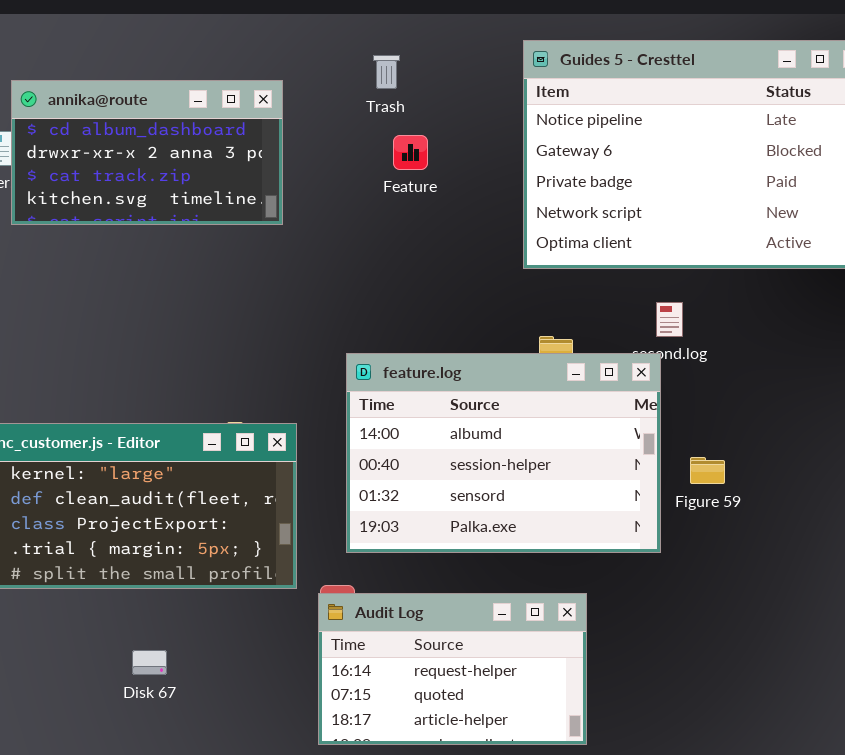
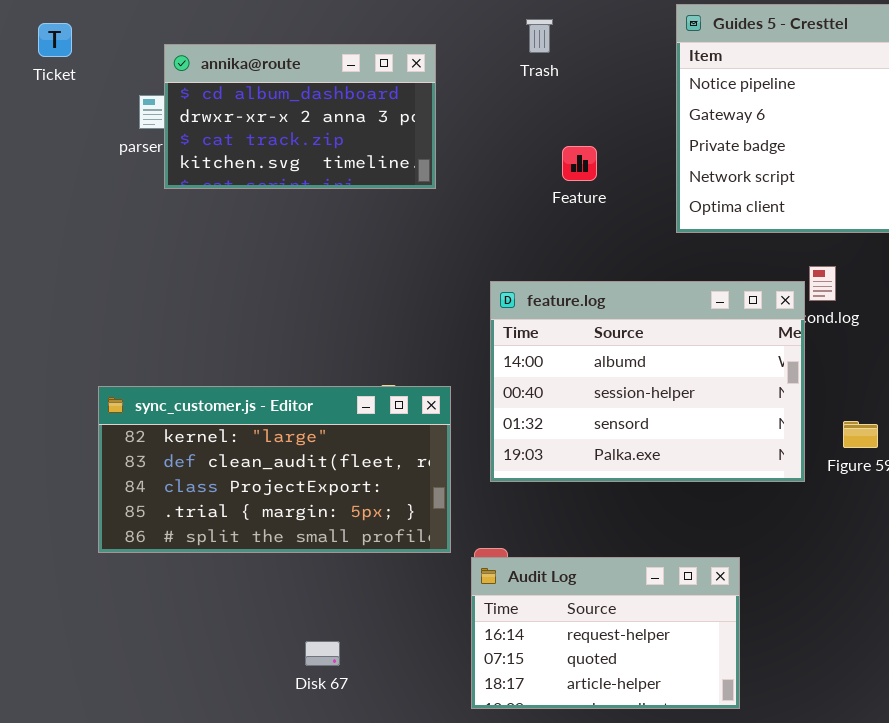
Feature: [393,135,428,170] -> [562,146,597,181], moved
feature.log: [346,353,661,553] -> [490,281,805,482], moved
Disk 67: [132,650,167,675] -> [305,641,340,666], moved

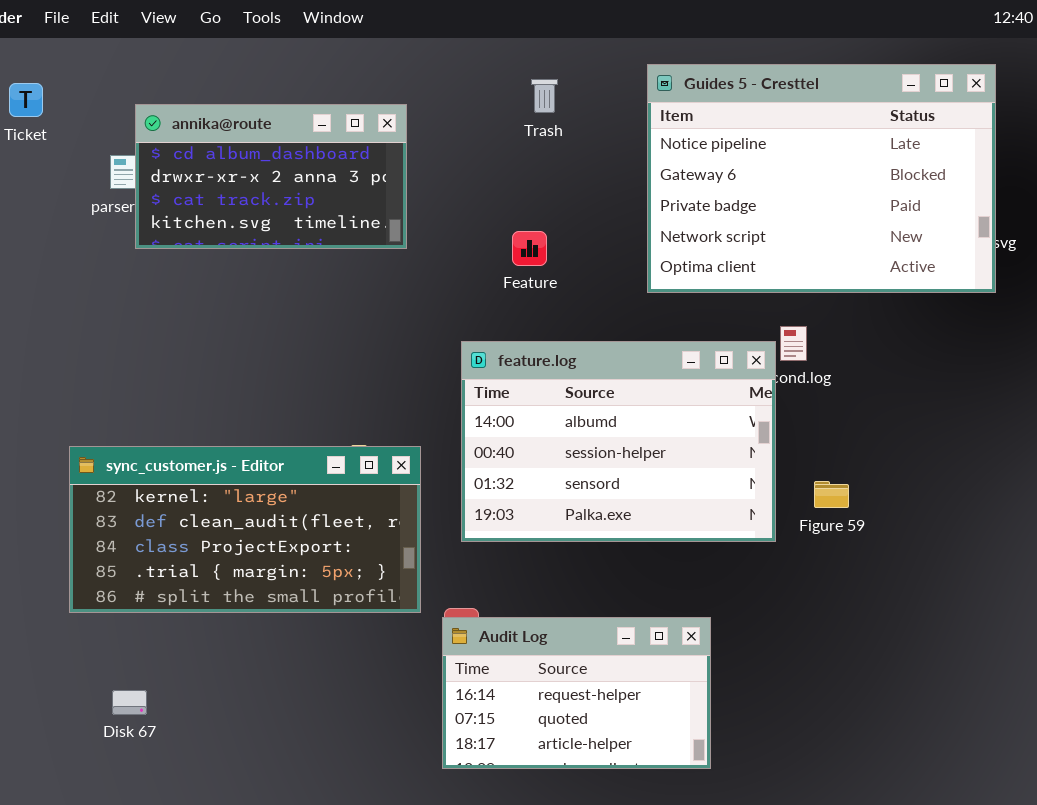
Trash: [526,19,553,53] -> [531,79,558,113], moved
Feature: [562,146,597,181] -> [512,231,547,266], moved
Disk 67: [305,641,340,666] -> [112,690,147,715], moved

